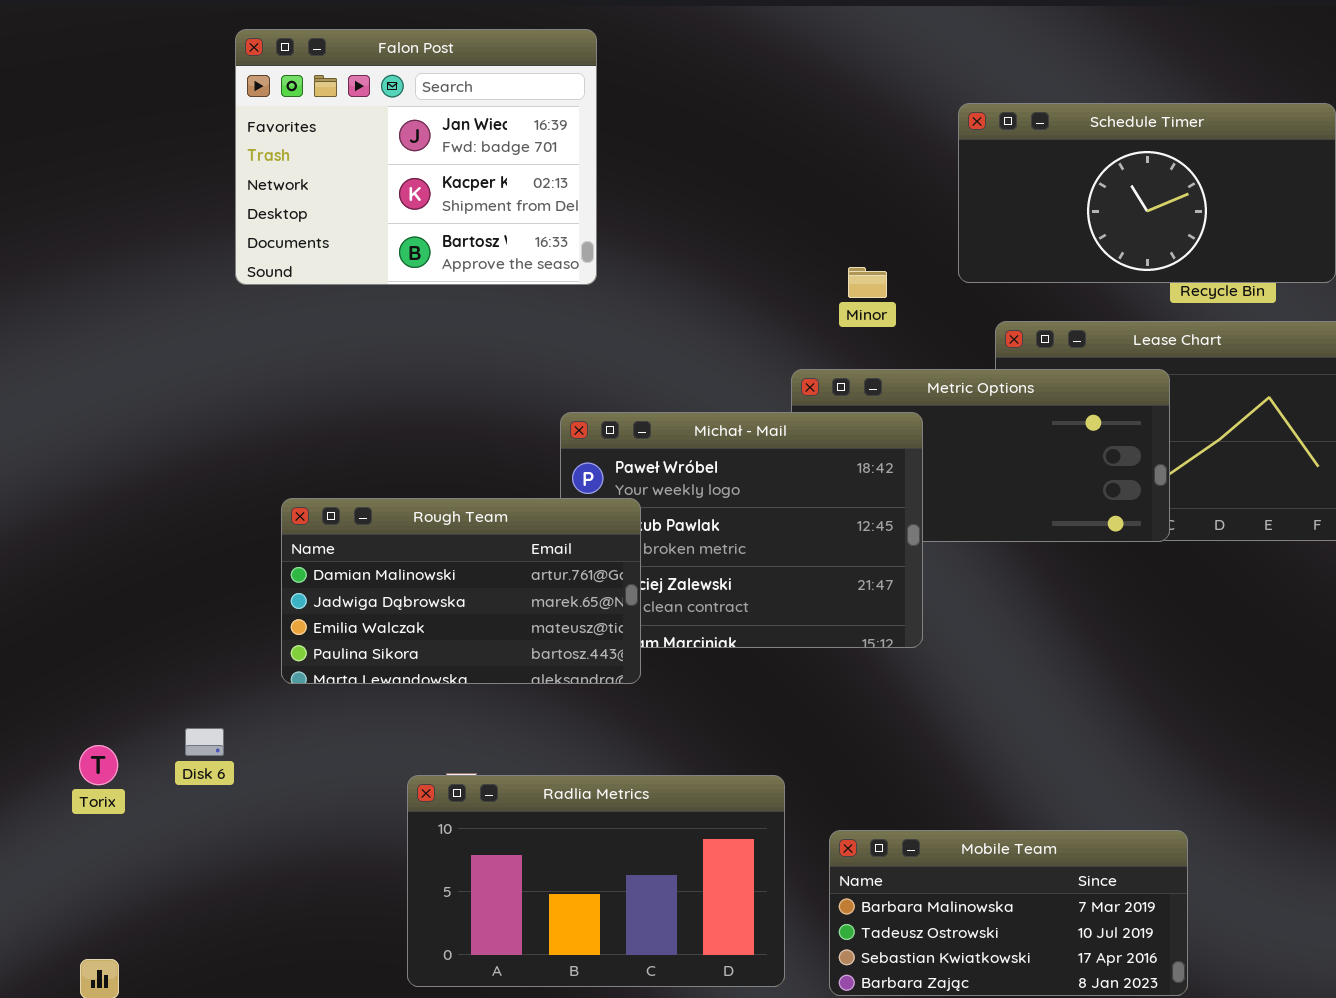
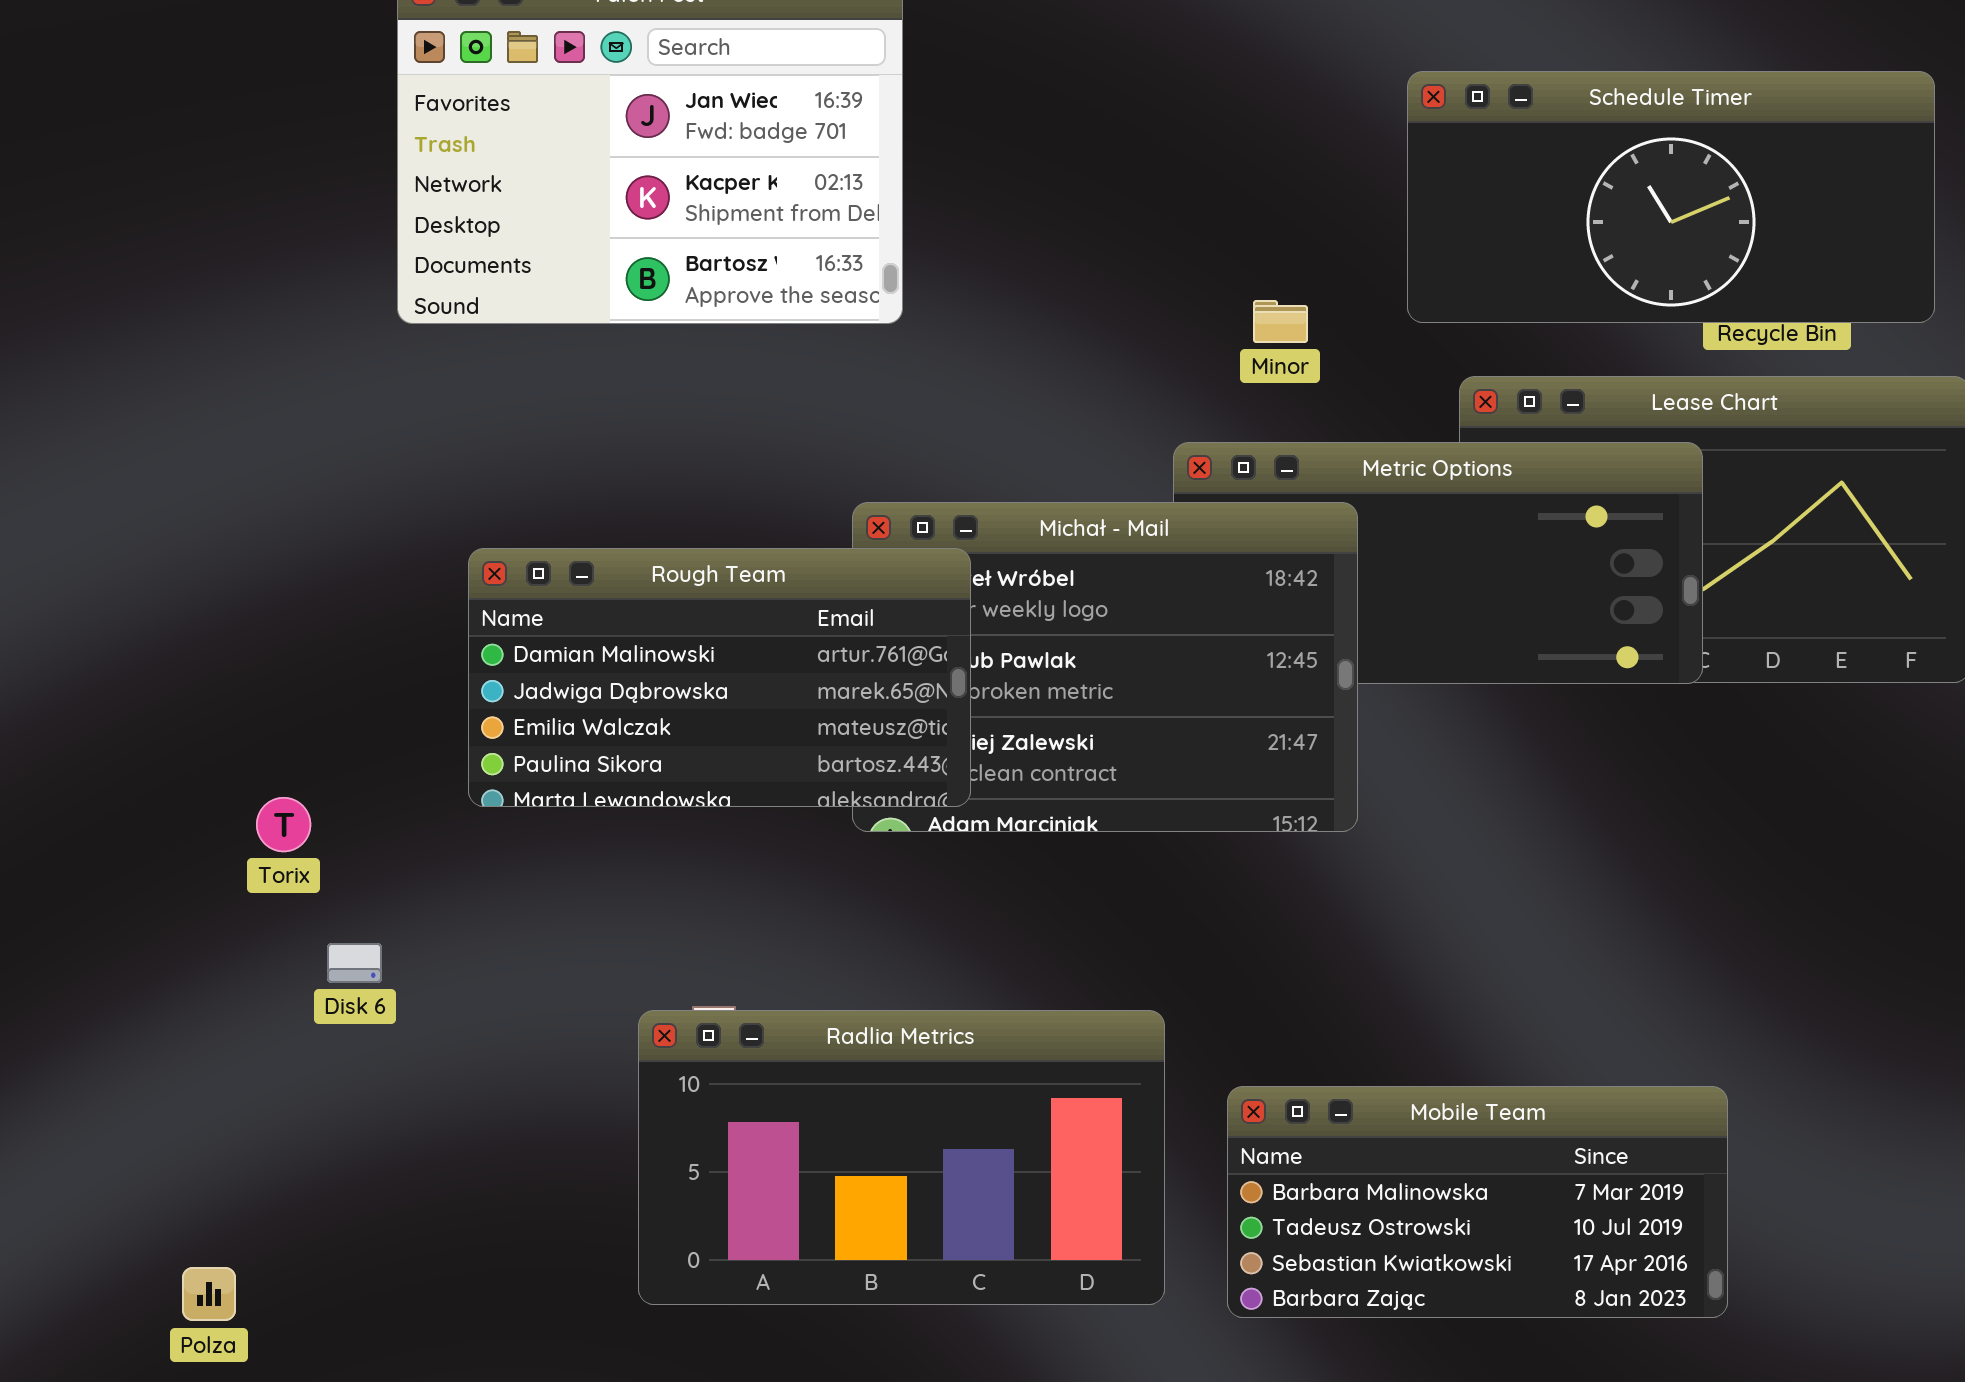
Rough Team: [281,498,641,684] -> [468,548,971,807], moved
Torix: [79,745,118,785] -> [256,797,311,852], moved

